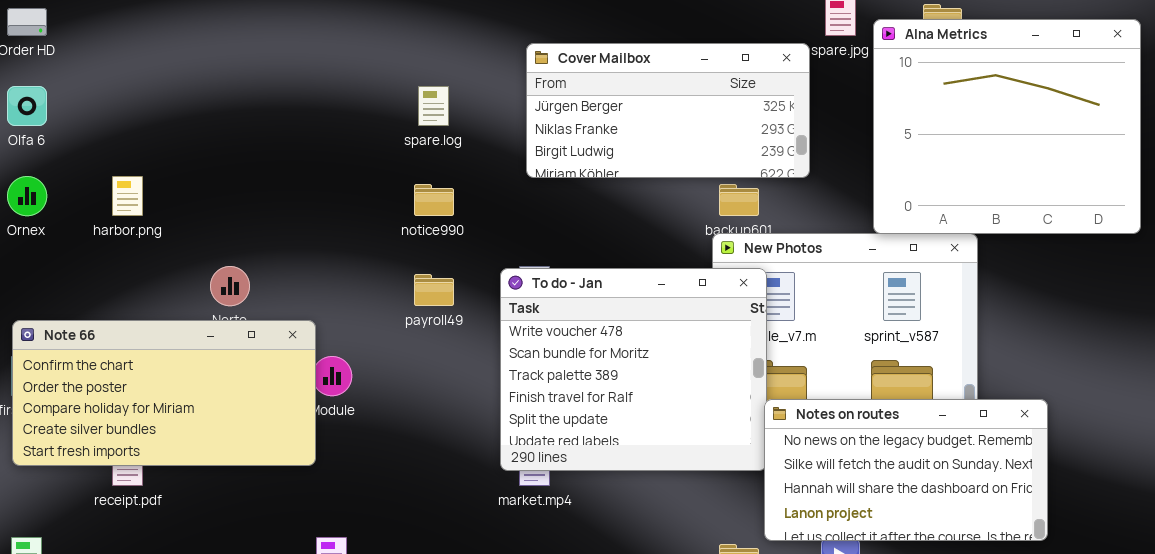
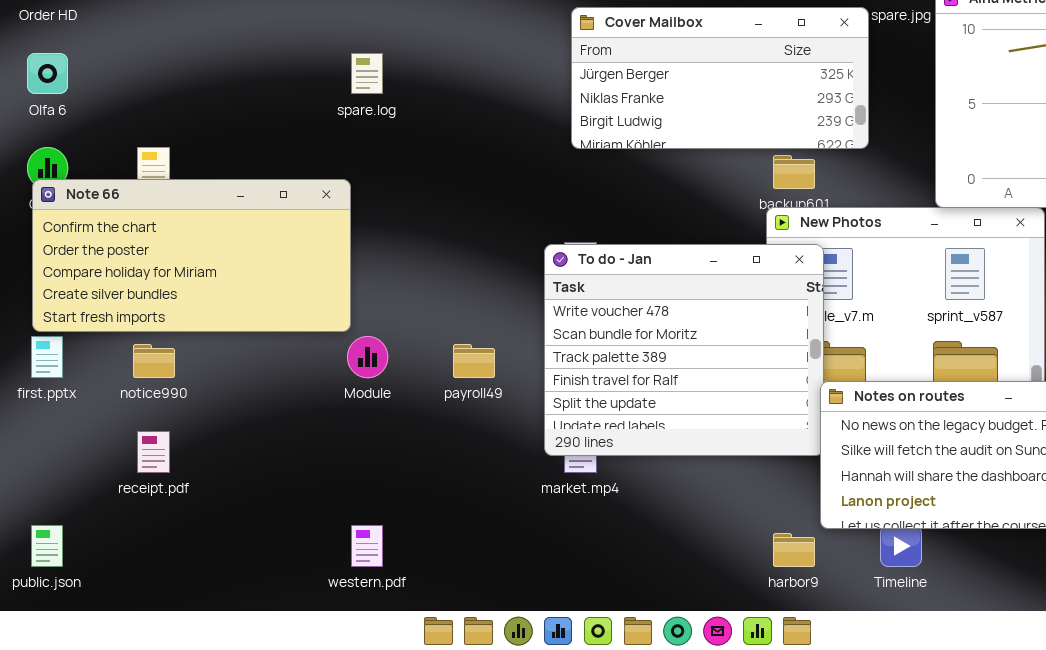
spare.log: [418,86,449,126] -> [351,53,383,94], moved
notice990: [414,184,454,216] -> [133,344,175,378], moved
payroll49: [414,274,454,306] -> [453,344,495,378], moved
Note 66: [12,320,316,466] -> [32,179,351,332], moved

